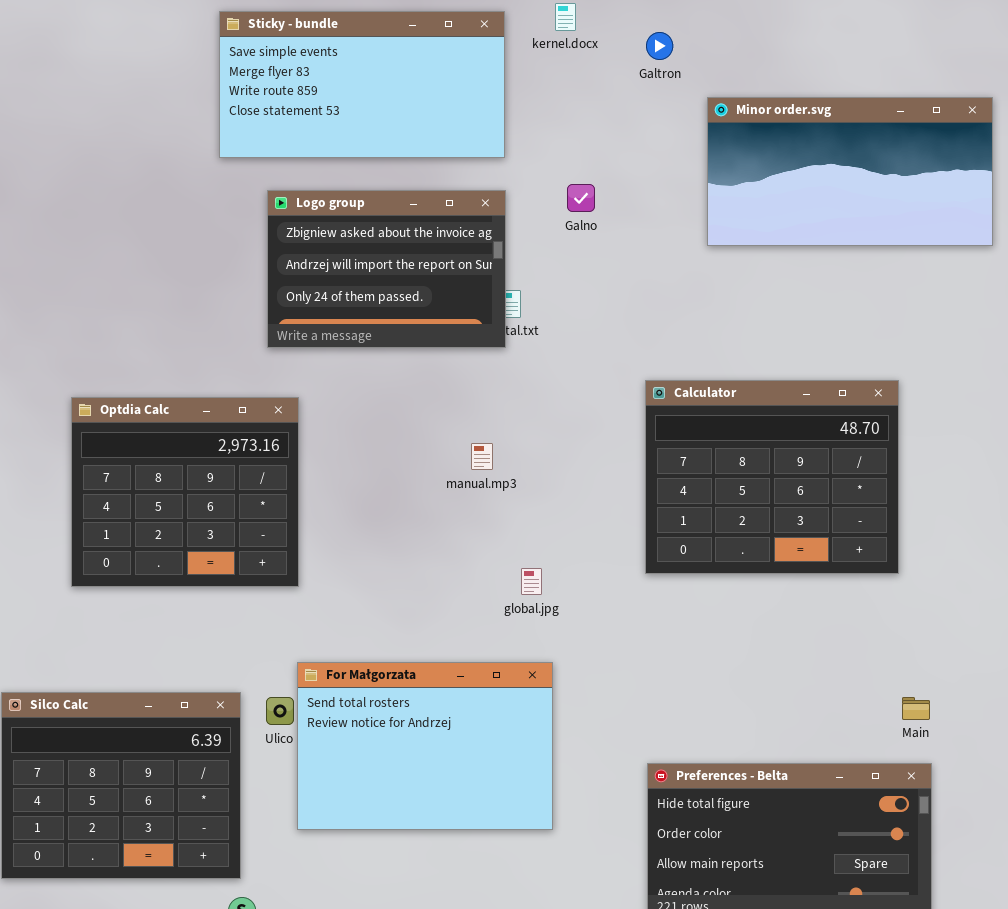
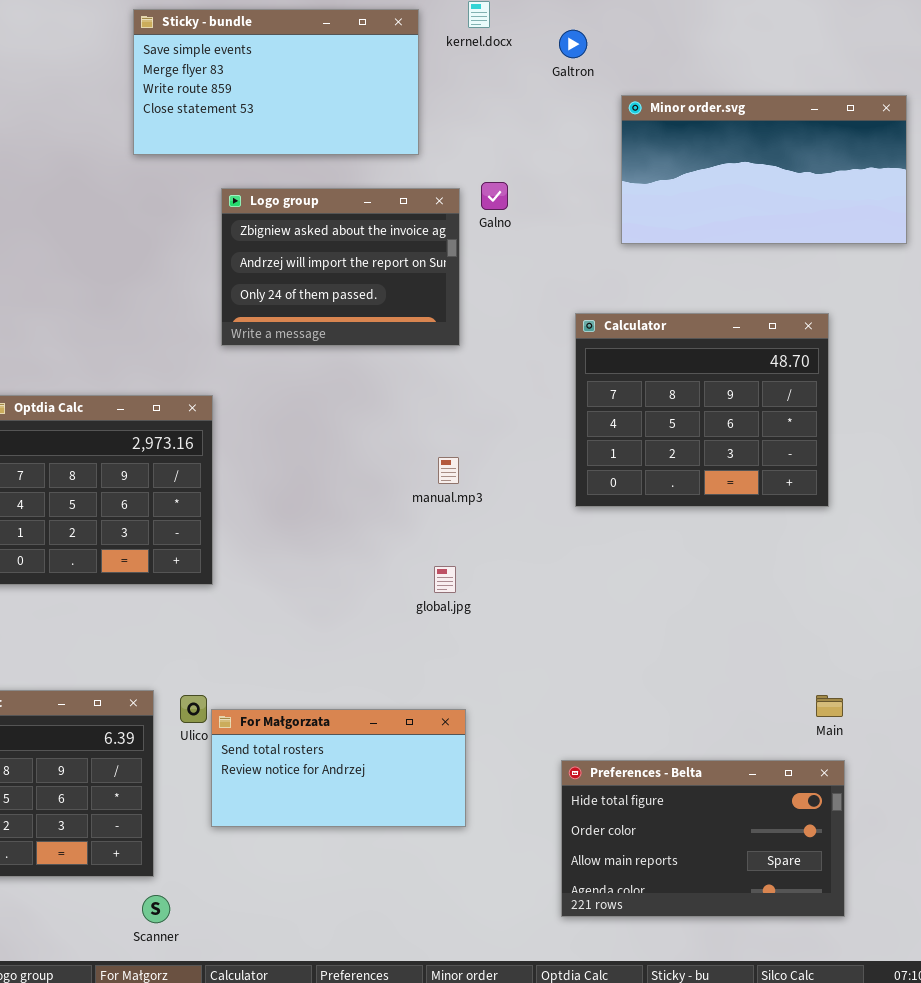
Logo group: [267,190,506,348] -> [221,188,460,346], moved
Calculator: [645,380,899,574] -> [575,313,829,507], moved
manual.mp3: [471,443,493,470] -> [438,457,459,484], moved
For Małgorzata: [297,662,553,830] -> [211,709,466,827], resized

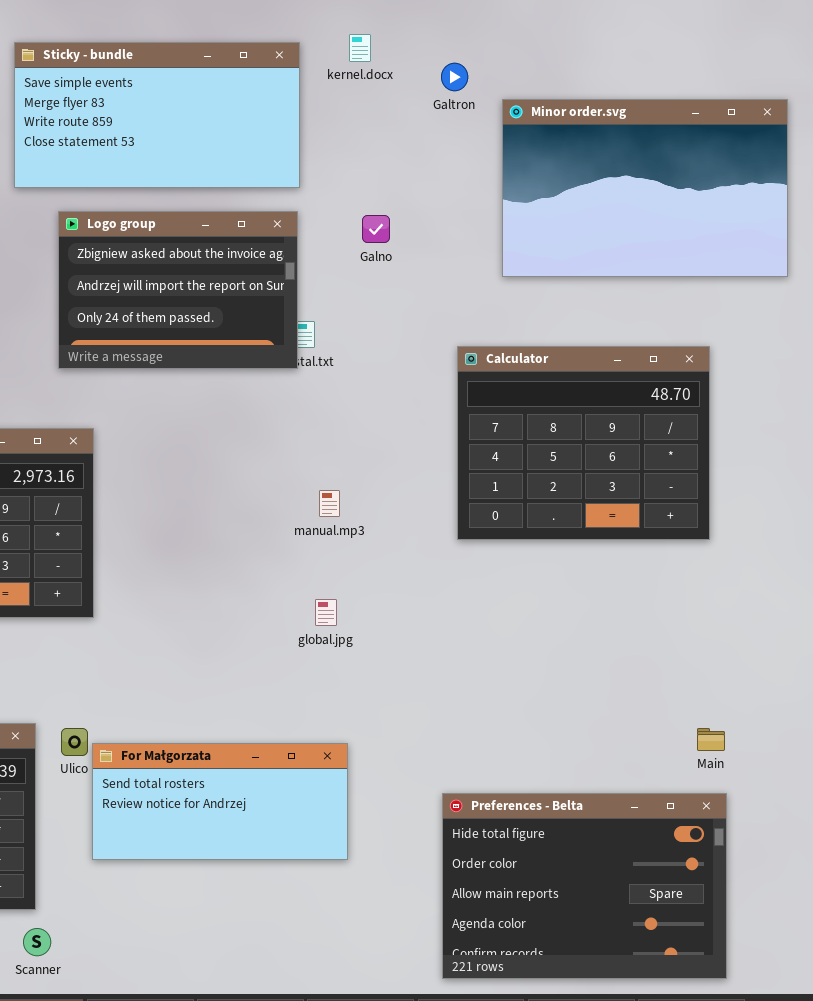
Minor order.svg: [621,95,907,244] -> [502,99,788,277], resized
Logo group: [221,188,460,346] -> [58,211,298,369], moved
Preferences - Belta: [561,760,845,917] -> [442,793,727,979], resized

